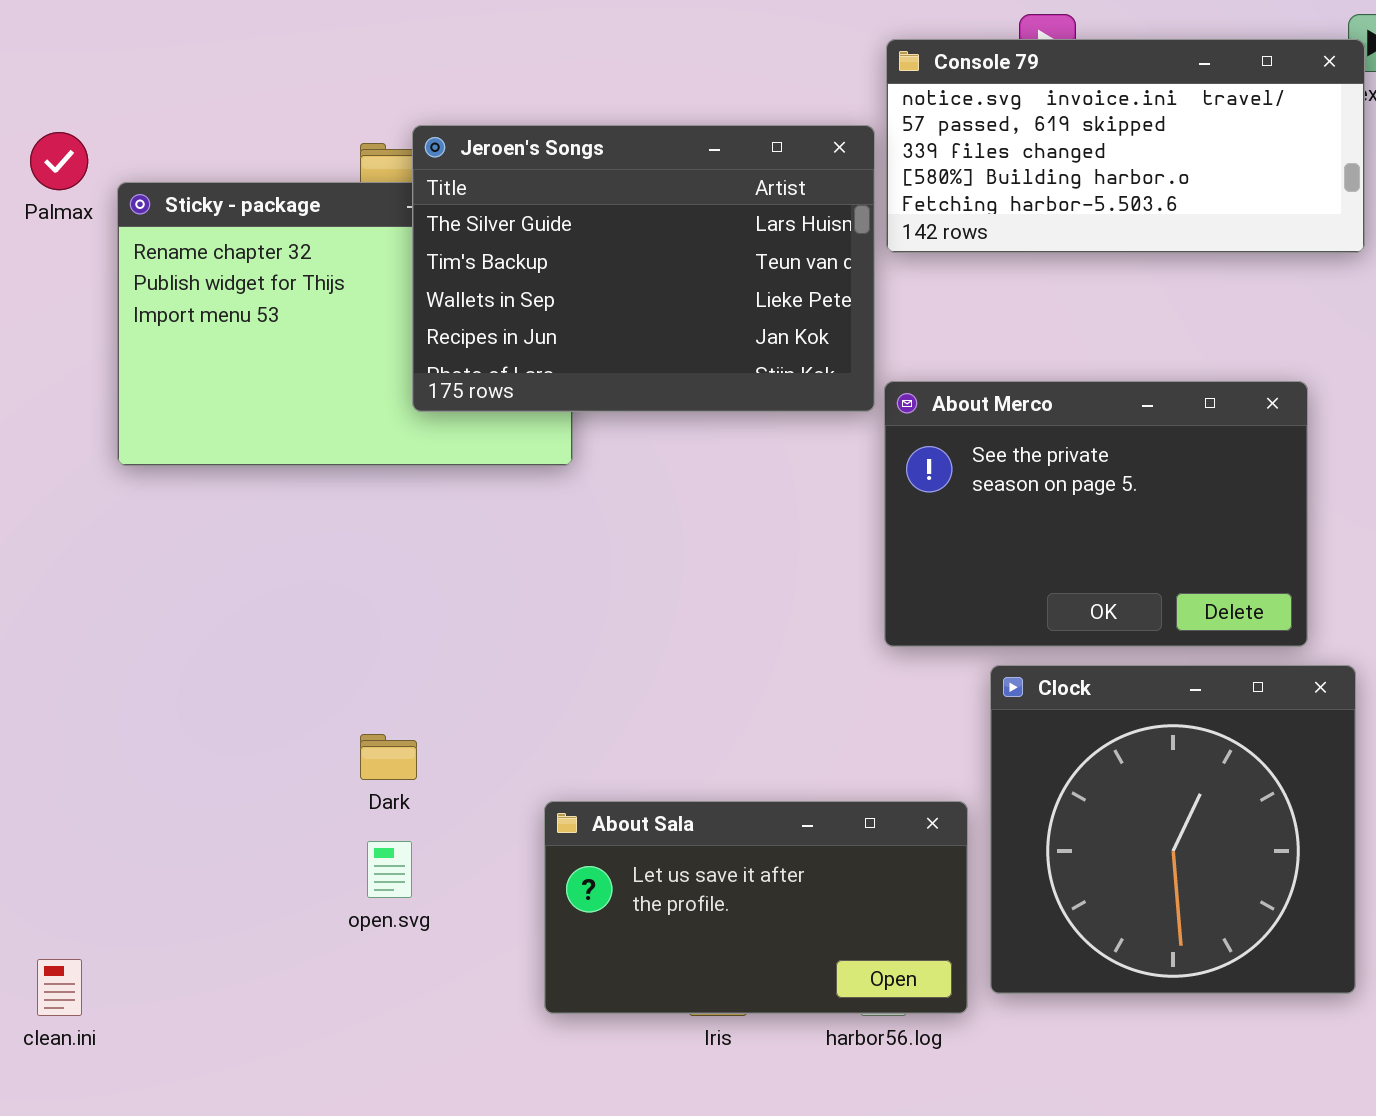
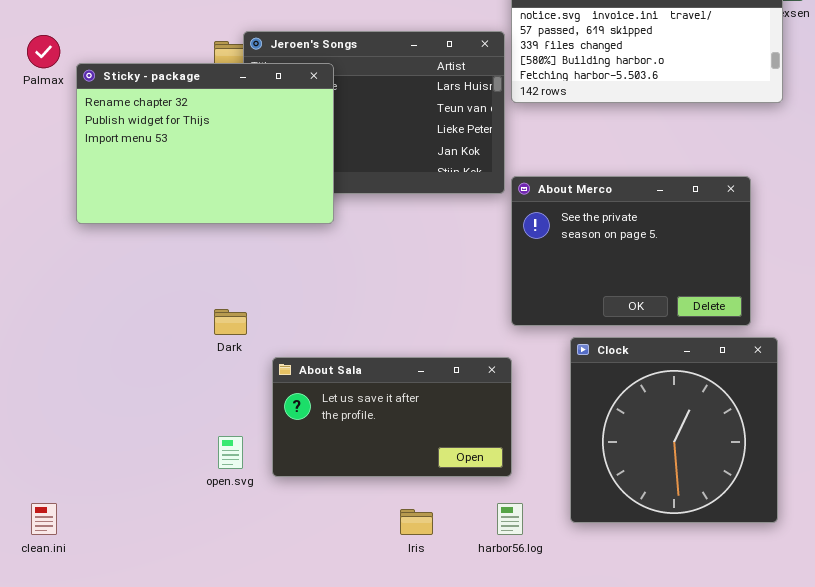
Sticky - package: [117,182,573,466] -> [76,63,334,224], raised
Dark: [360,734,417,780] -> [214,309,247,335], moved
About Sala: [544,801,968,1014] -> [272,357,512,477], moved

